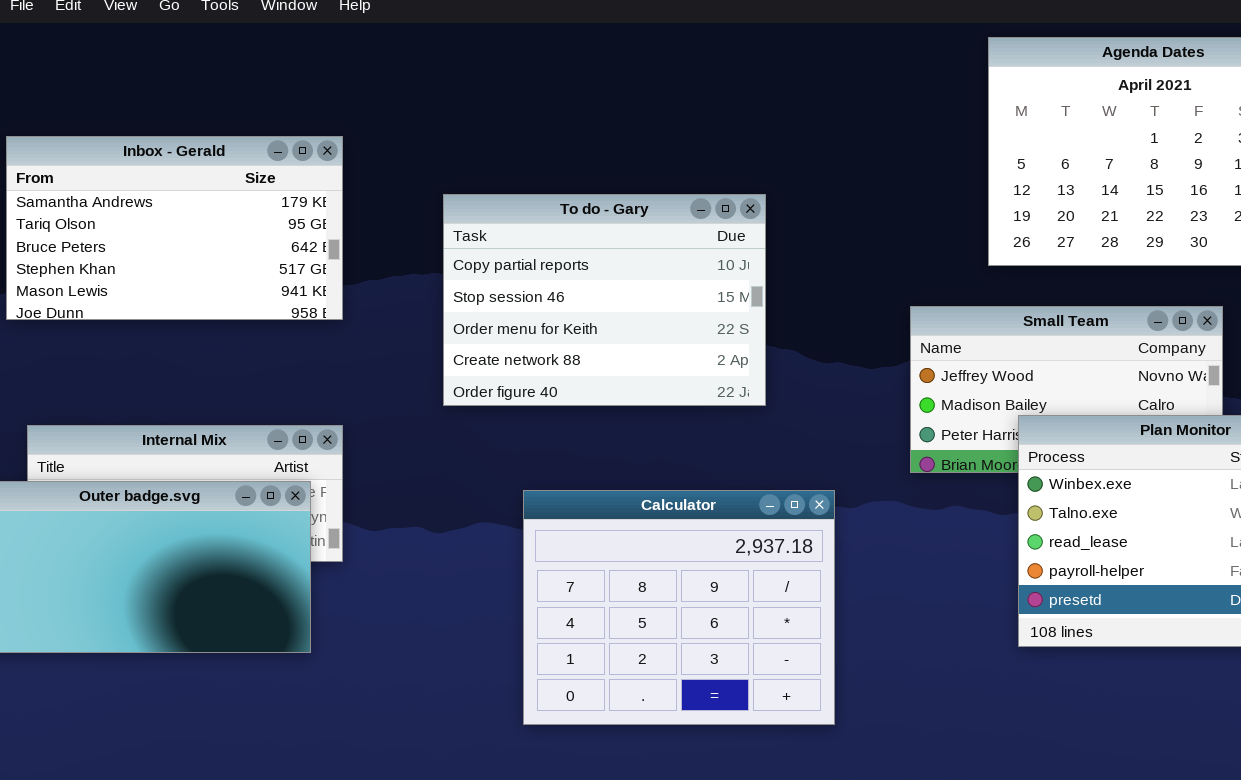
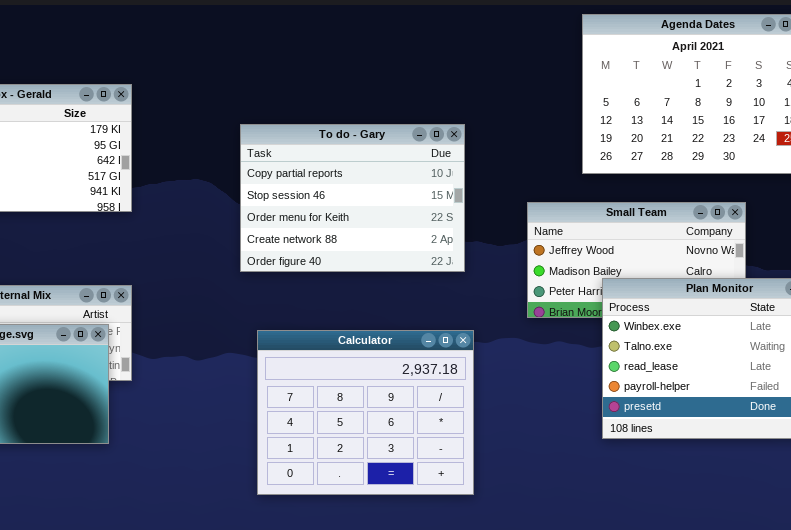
To do - Gary: [443,194,766,406] -> [240,124,465,272], moved

